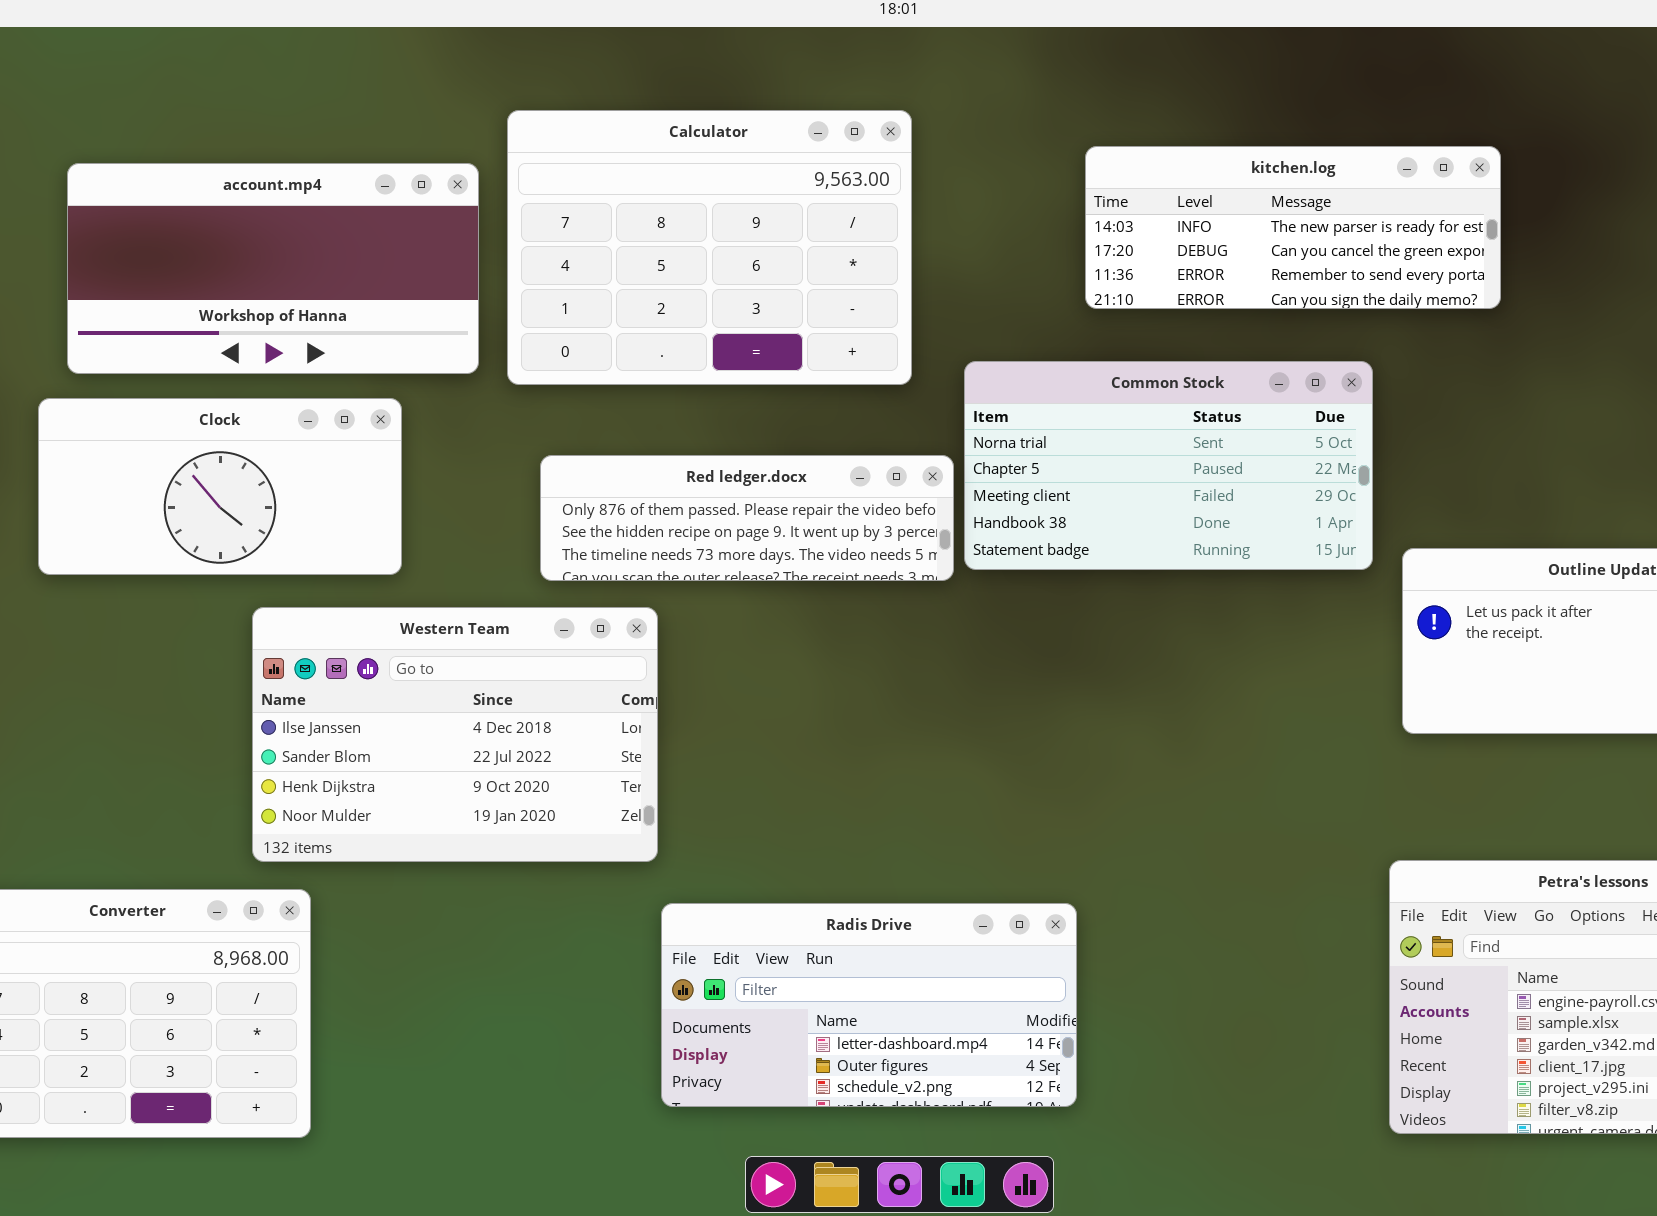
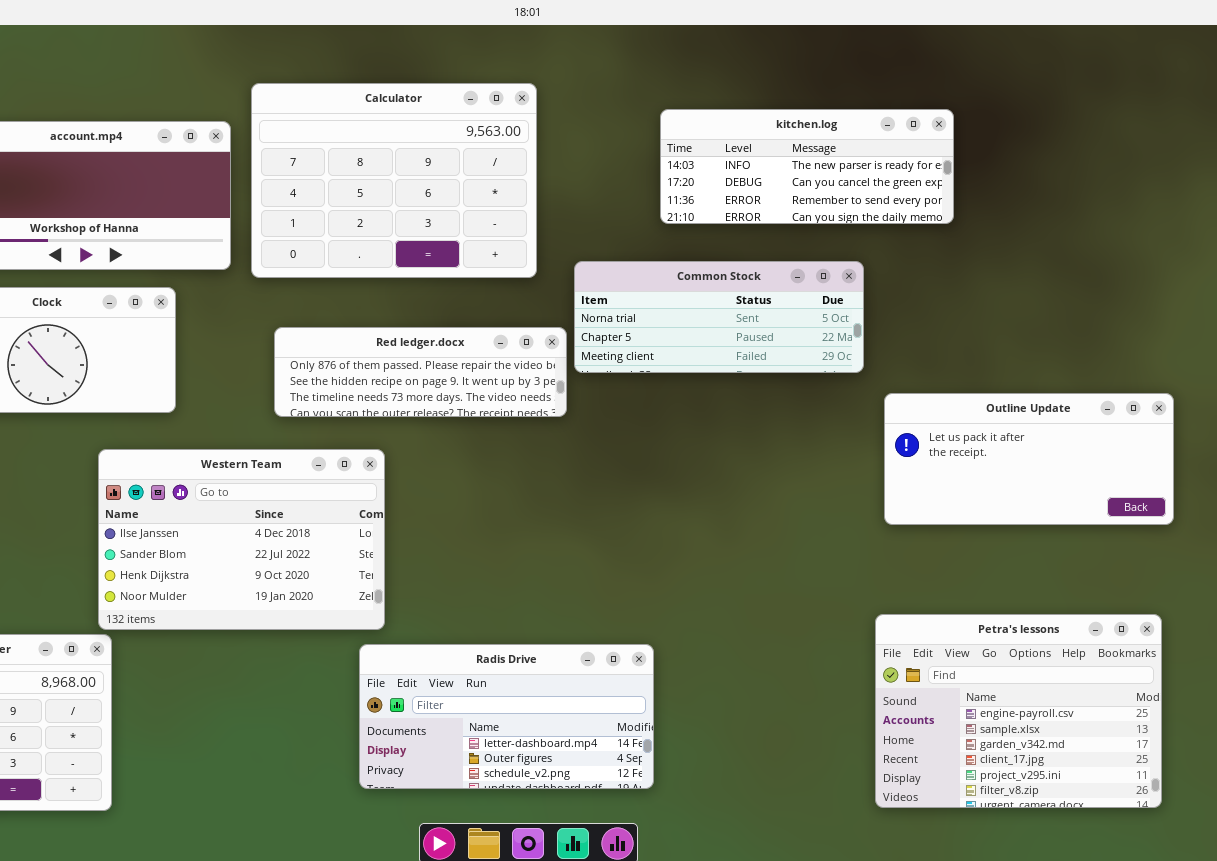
Common Stock: [964,361,1373,570] -> [574,261,864,373], resized
Western Team: [252,607,658,862] -> [98,449,385,630], moved

